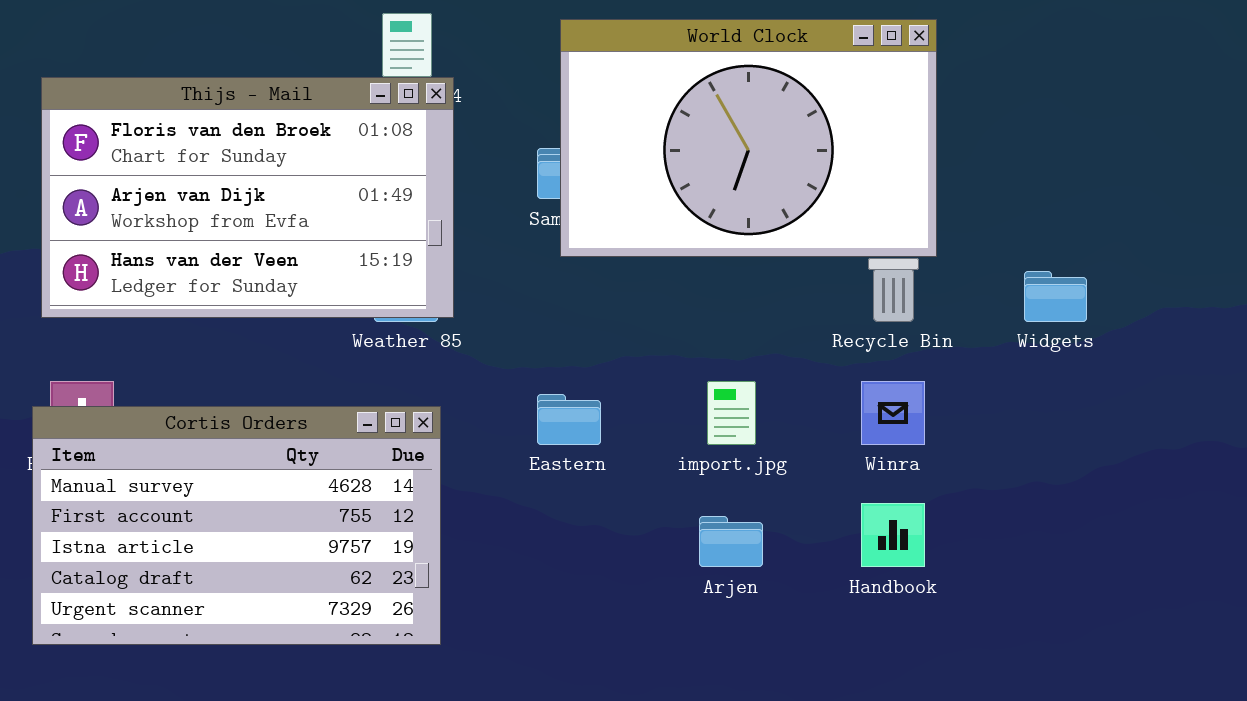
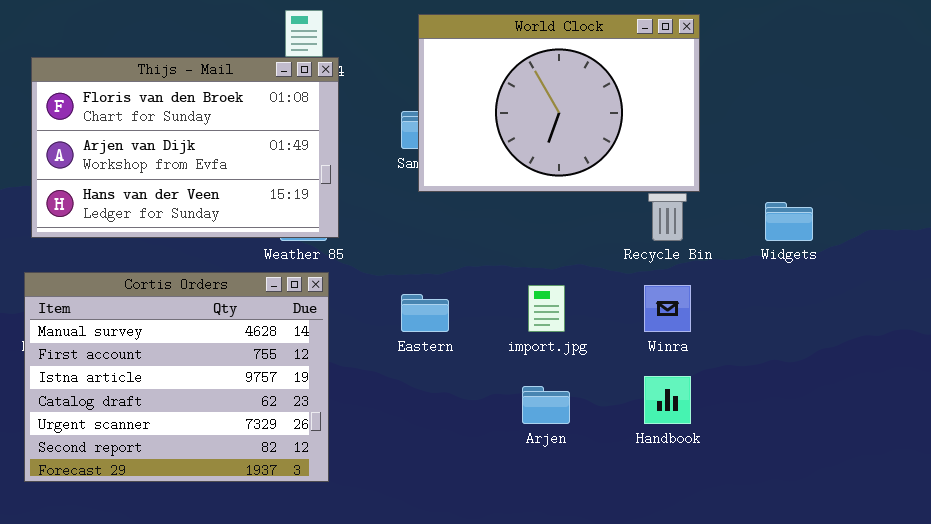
Cortis Orders: [32,406,441,645] -> [24,272,329,482], resized

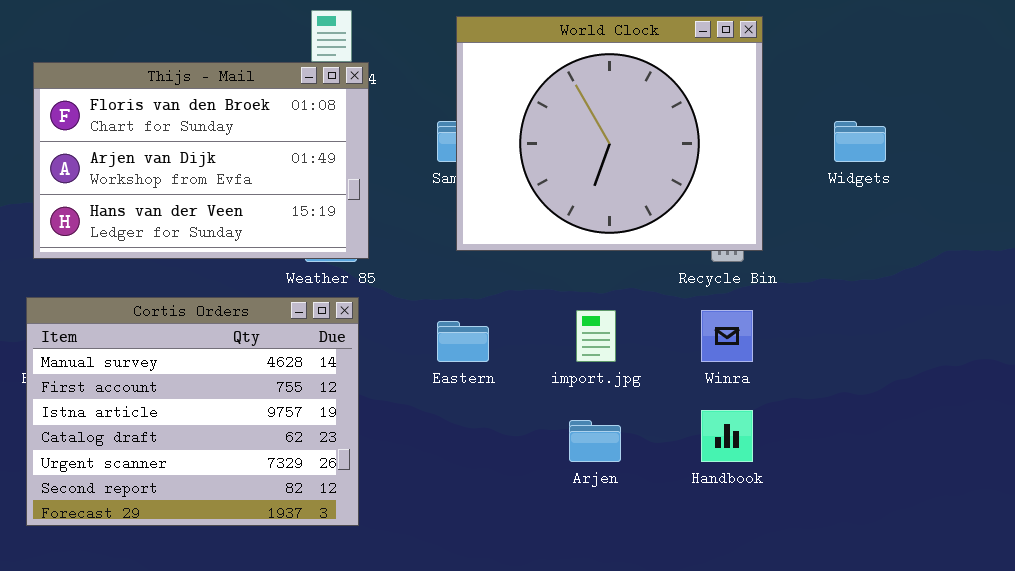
World Clock: [418,14,700,192] -> [456,16,763,251], resized
Widgets: [765,202,813,241] -> [834,121,886,162], moved

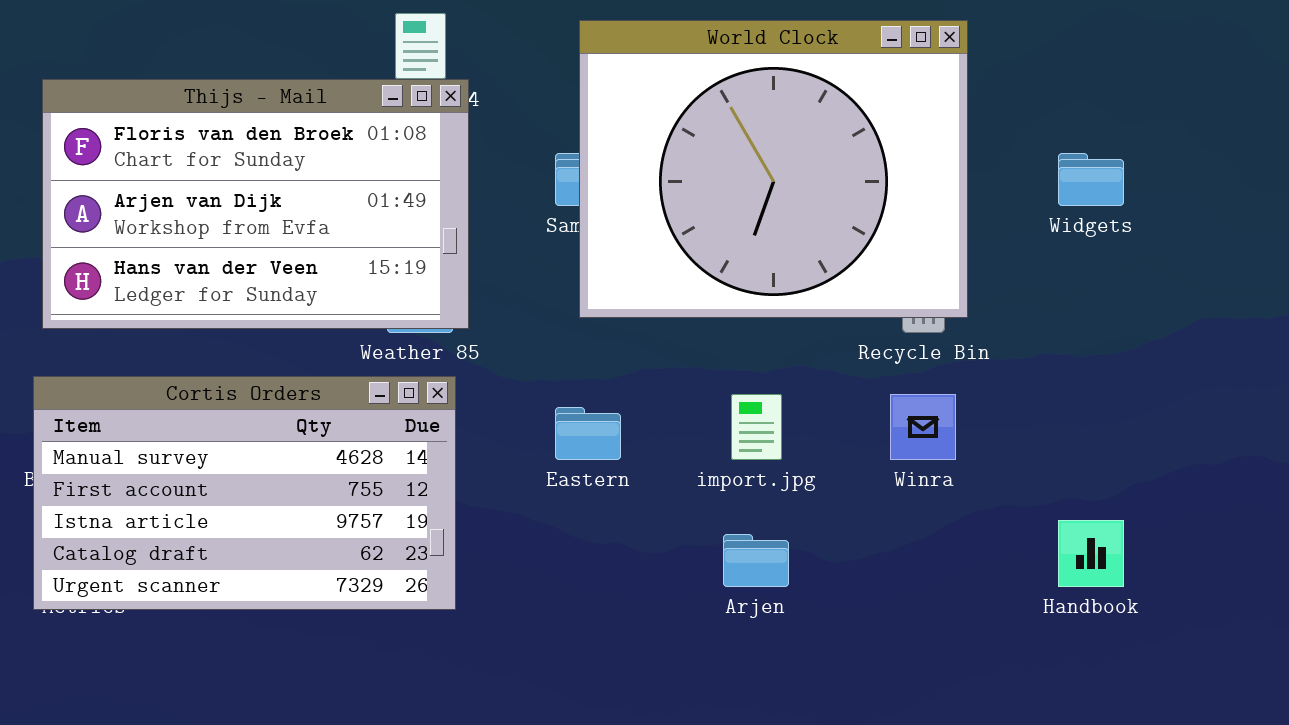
Cortis Orders: [26,297,359,526] -> [33,376,456,610], resized
Handbook: [701,410,753,462] -> [1058,520,1124,587], moved

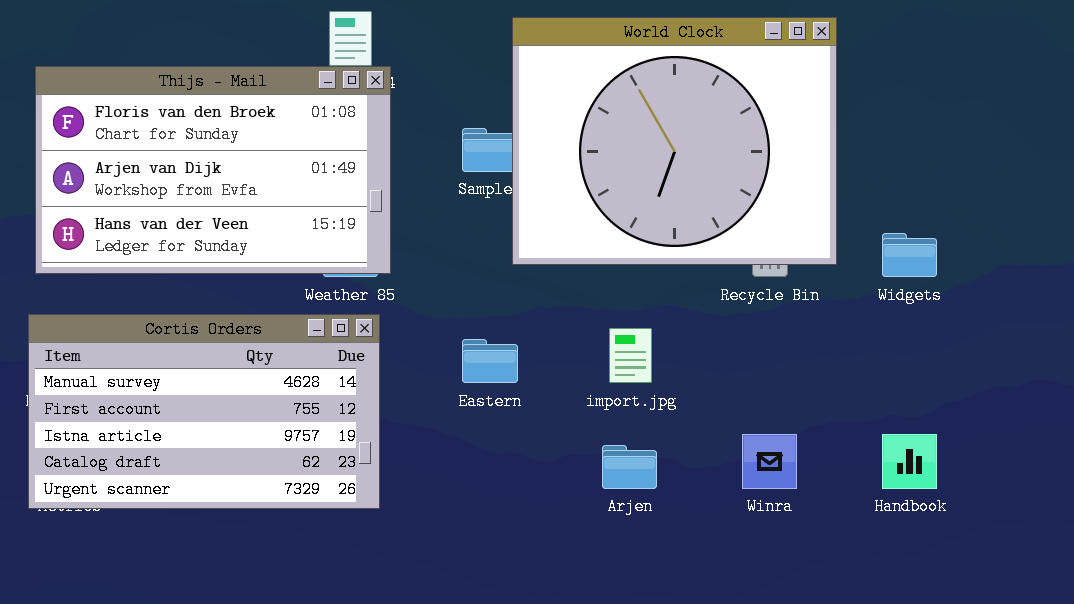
World Clock: [579,20,968,318] -> [512,17,837,265], moved
Widgets: [1058,153,1124,206] -> [882,233,937,277], moved
Winra: [890,394,956,460] -> [742,434,797,489], moved

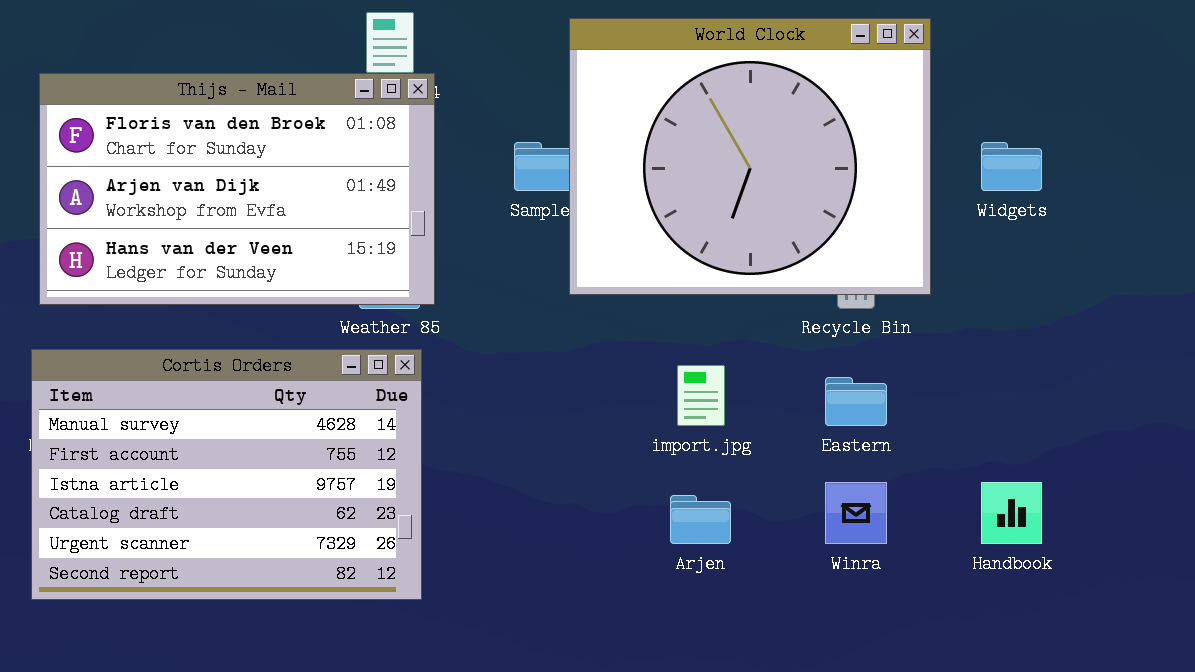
Widgets: [882,233,937,277] -> [981,142,1042,191], moved
Cortis Orders: [28,314,380,509] -> [31,349,422,600], resized
Eastern: [462,339,518,383] -> [825,377,887,426], moved

